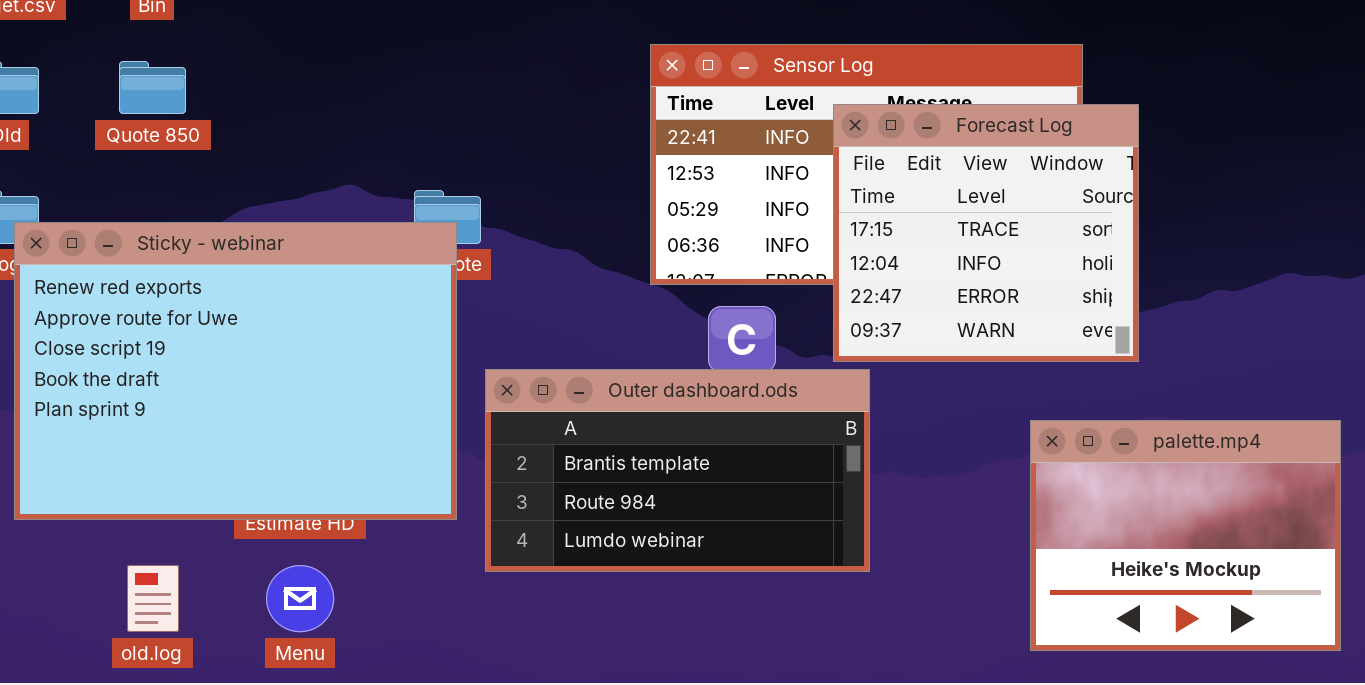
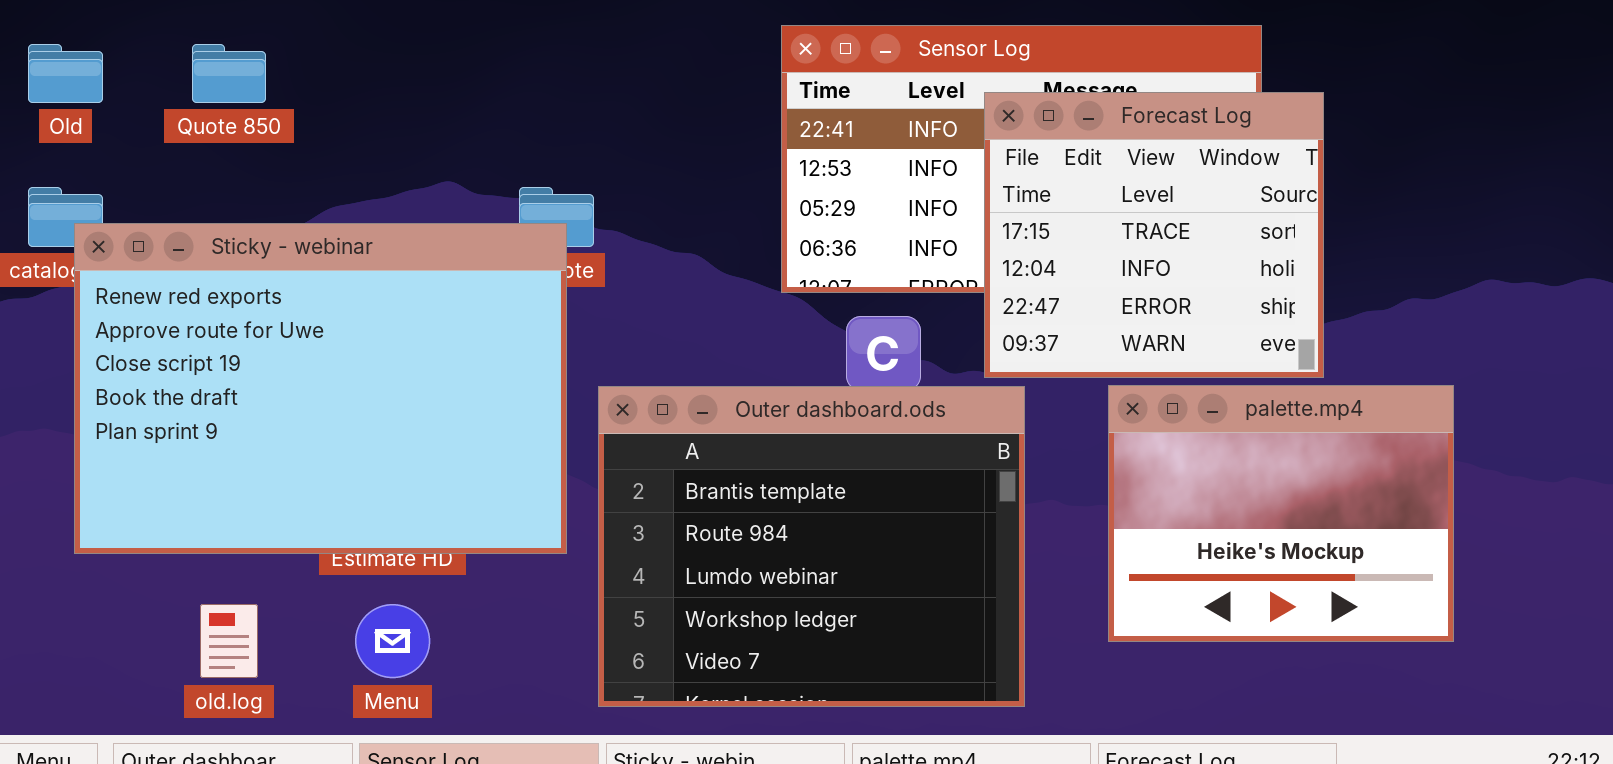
Outer dashboard.ods: [485,369,870,572] -> [598,386,1025,707], resized
palette.mp4: [1030,420,1341,651] -> [1108,385,1454,642], moved

